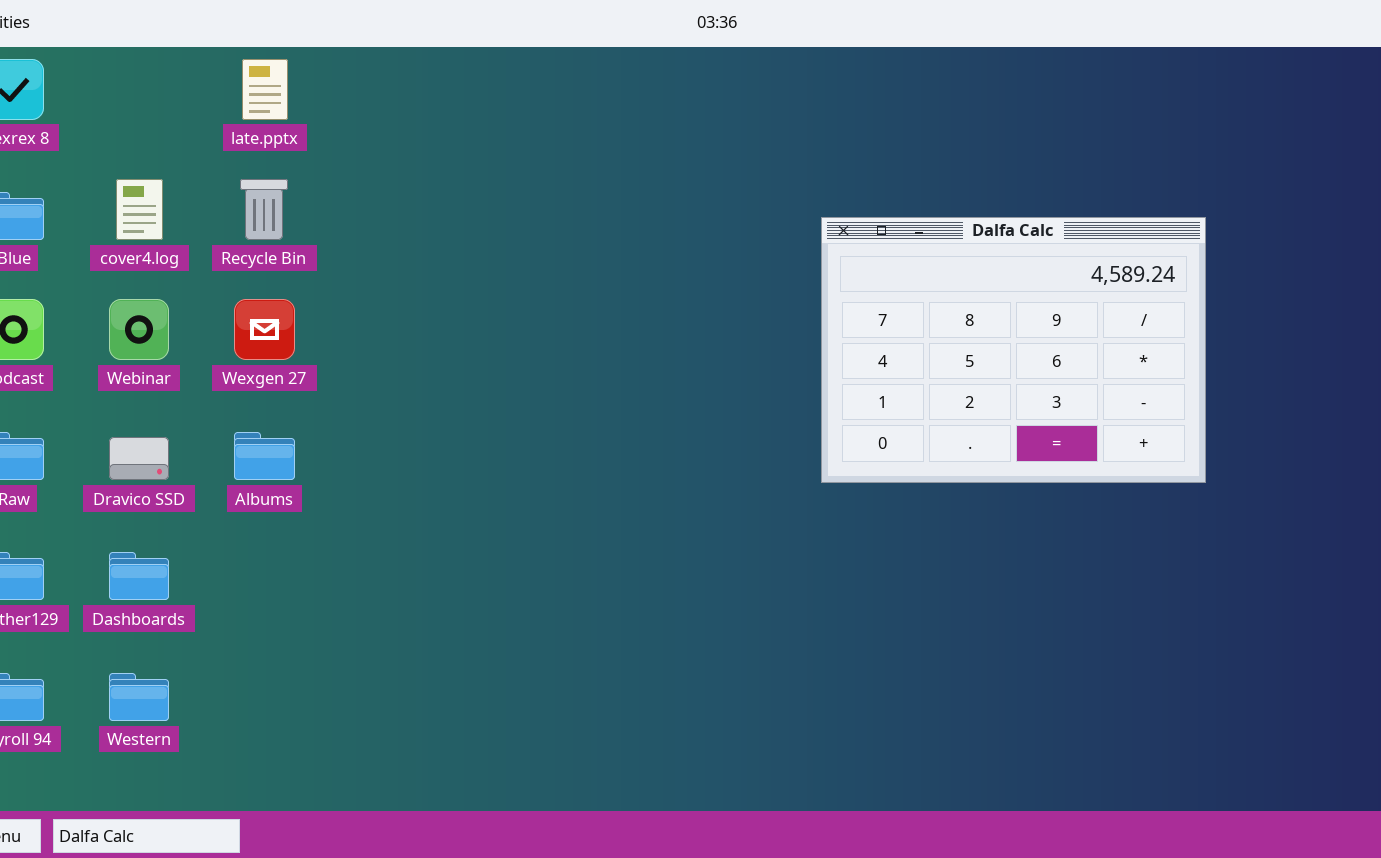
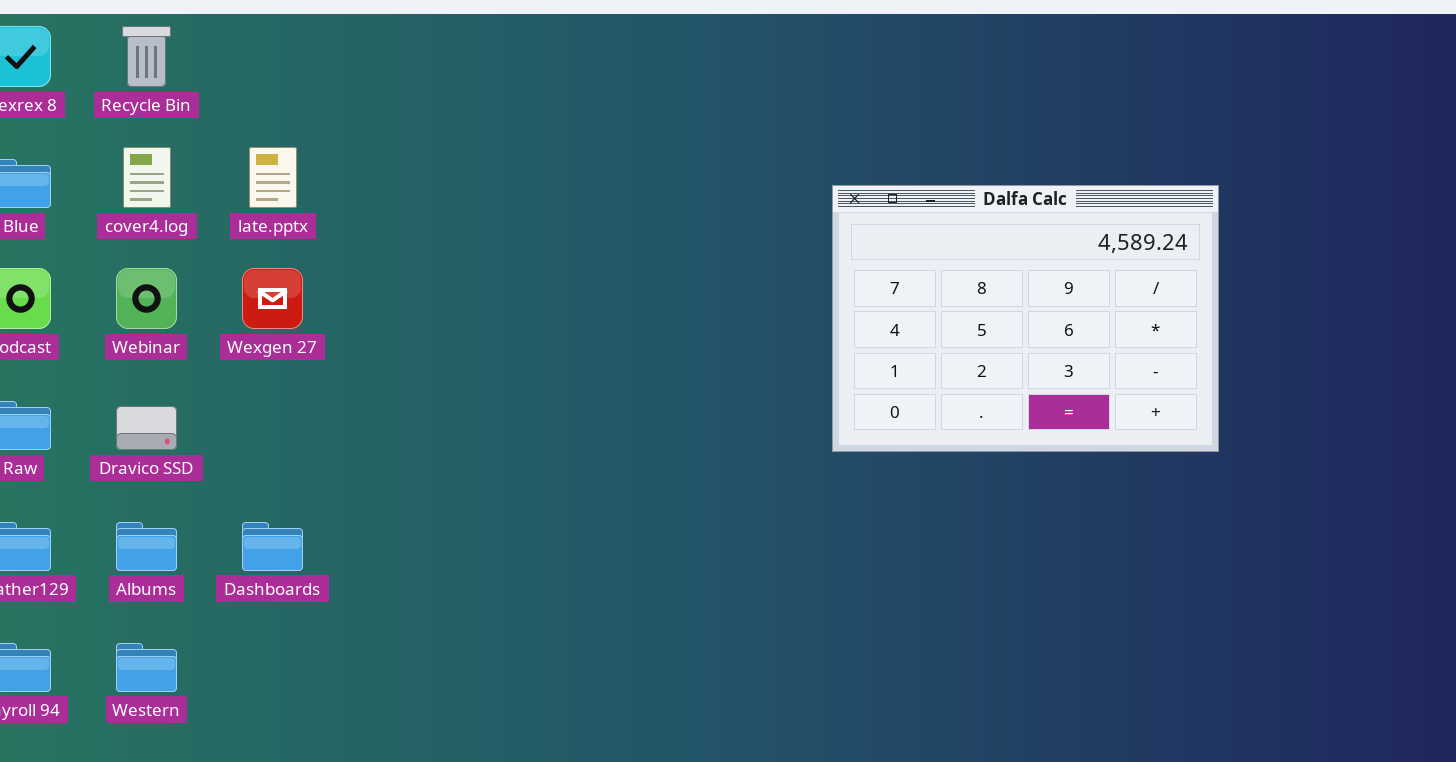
late.pptx: [242,59,288,120] -> [249,147,297,208], moved
Recycle Bin: [240,179,288,240] -> [122,26,171,87], moved
Albums: [234,432,295,480] -> [116,522,177,571], moved
Dashboards: [109,552,169,600] -> [242,522,303,571], moved

